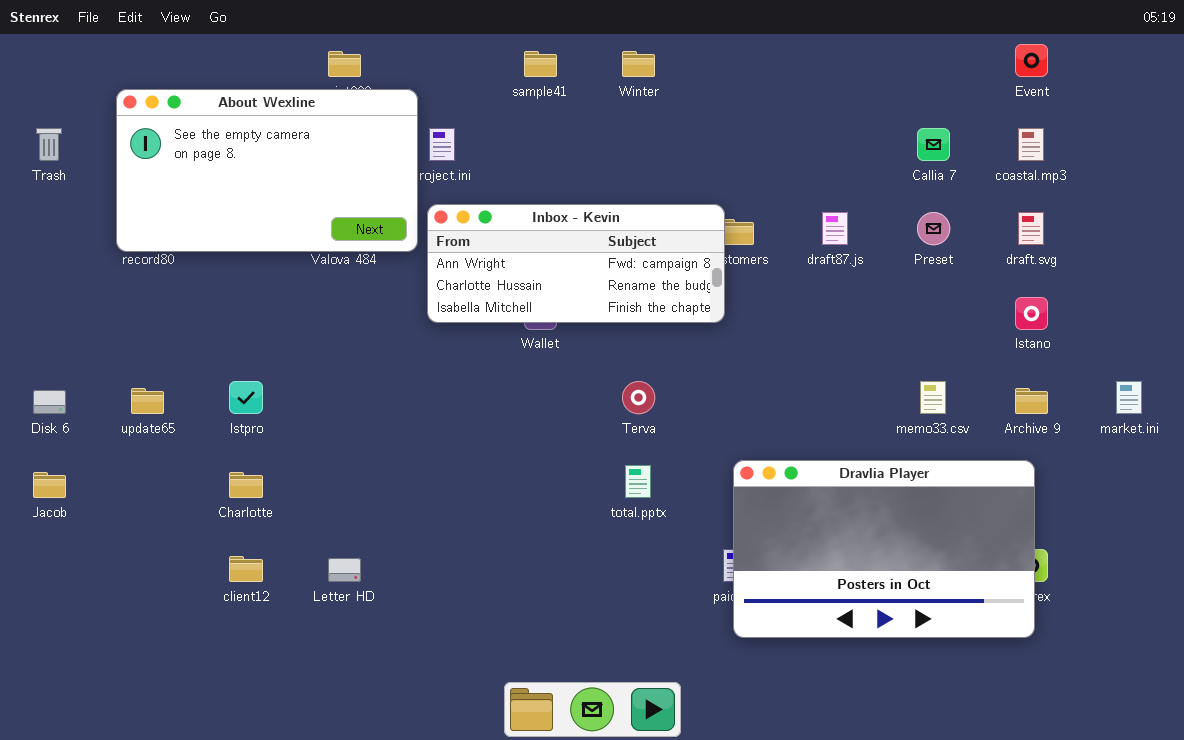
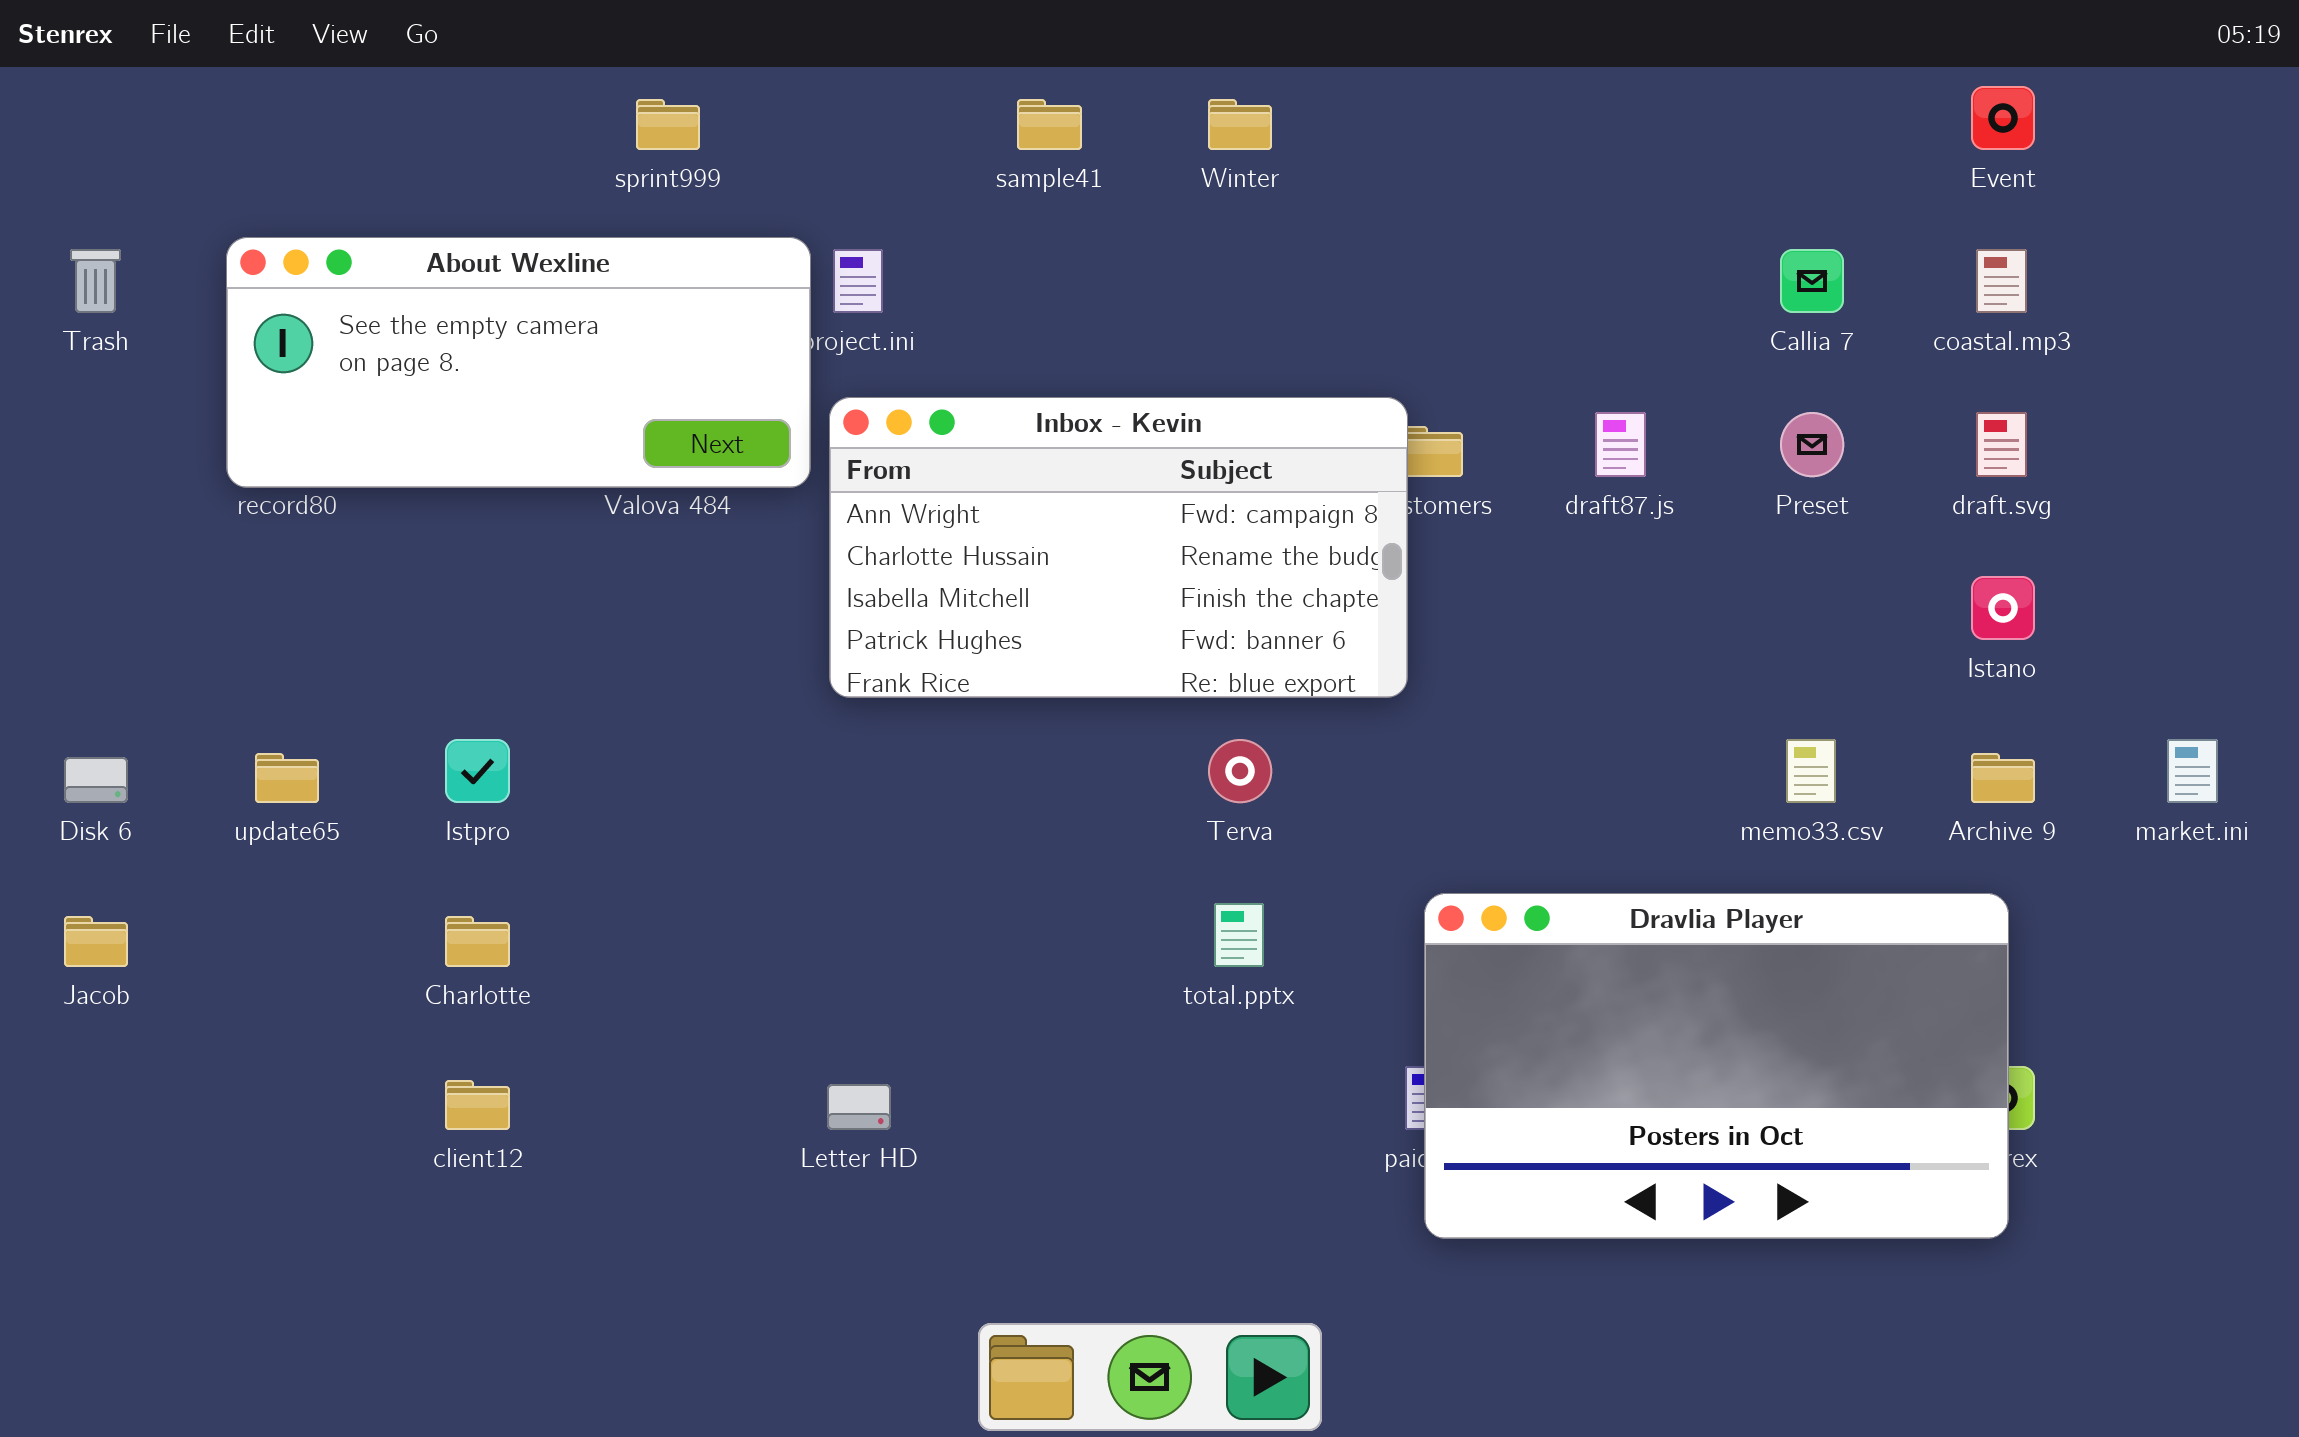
About Wexline: [116,89,418,252] -> [226,237,811,488], resized
Inbox - Kevin: [427,204,725,323] -> [829,397,1408,698], resized
Letter HD: [328,558,361,582] -> [827,1084,891,1130], moved

